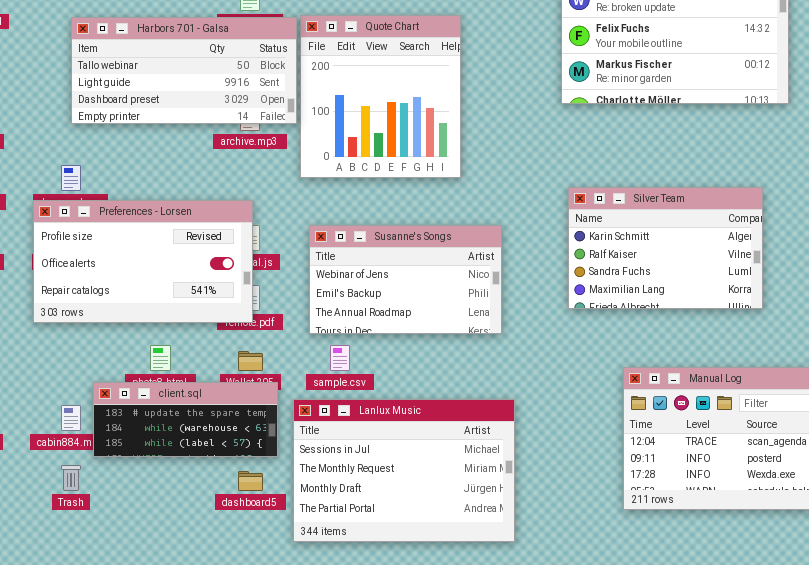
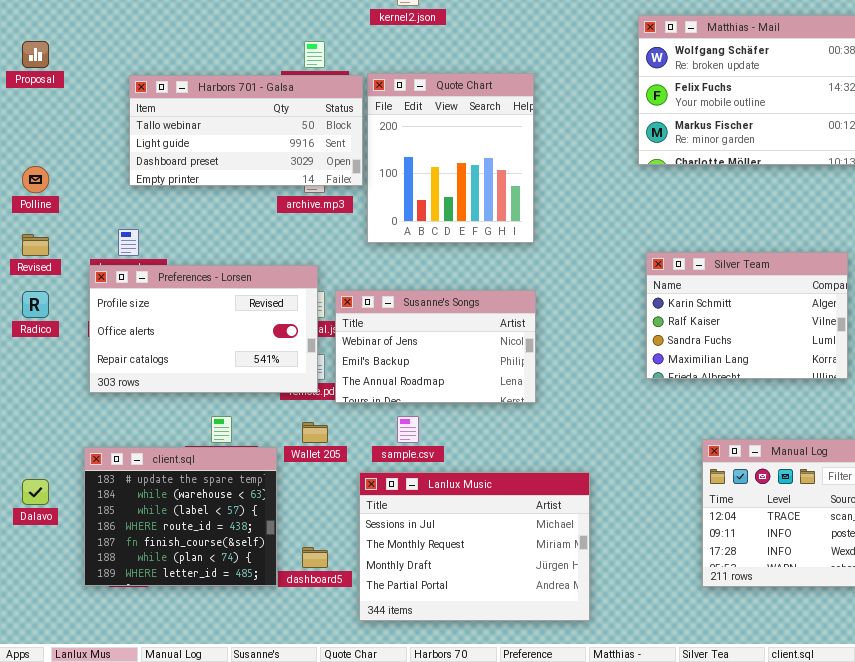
Susanne's Songs: [309,225,502,334] -> [335,290,536,403], moved
client.sql: [93,382,278,457] -> [84,447,277,586], moved, resized

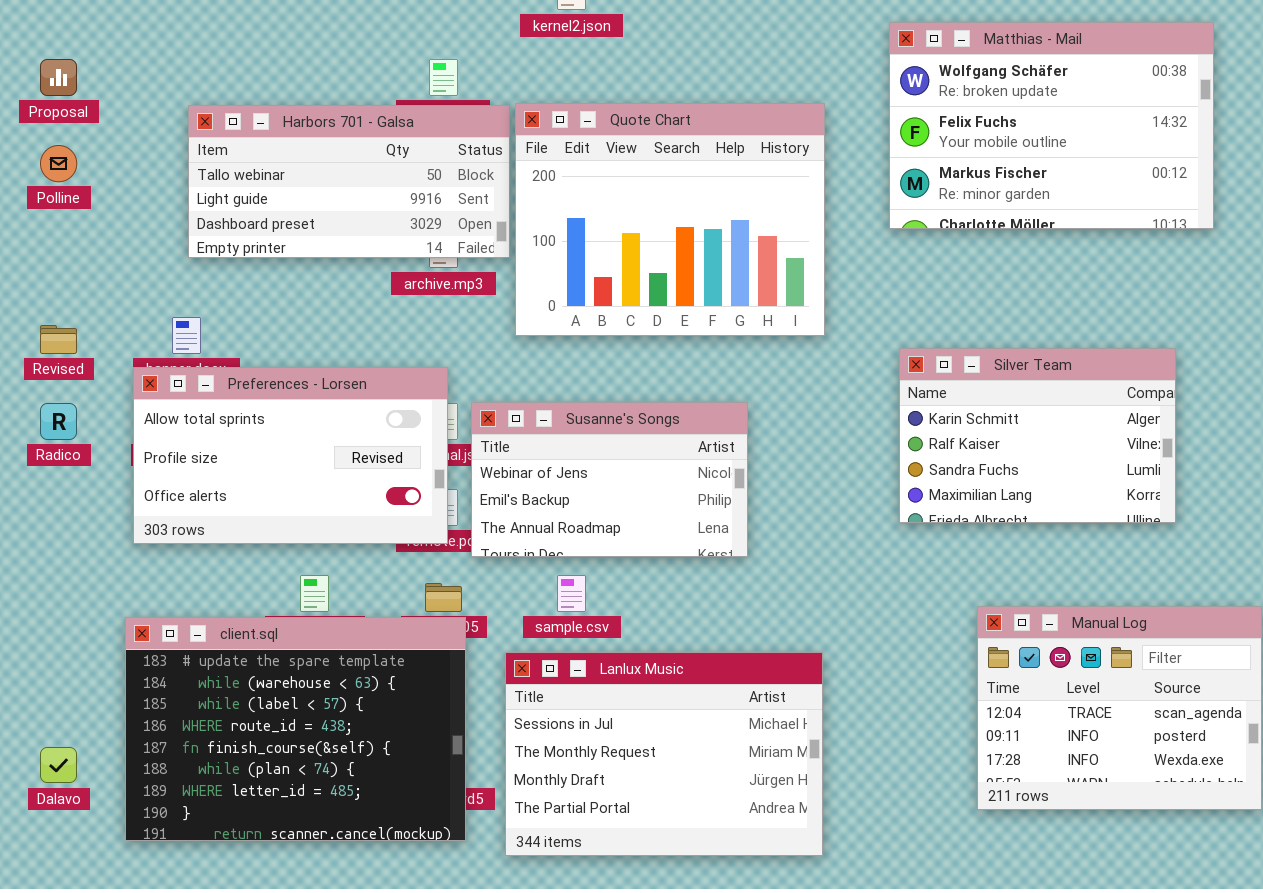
Quote Chart: [367,73,534,243] -> [515,103,825,336], resized
Polline: [22,166,49,193] -> [40,145,77,182], moved
Preferences - Lorsen: [89,265,318,393] -> [133,367,448,544], scrolled up 1 row
client.sql: [84,447,277,586] -> [125,617,466,841], resized
Dalavo: [22,479,49,505] -> [40,747,77,783], moved

